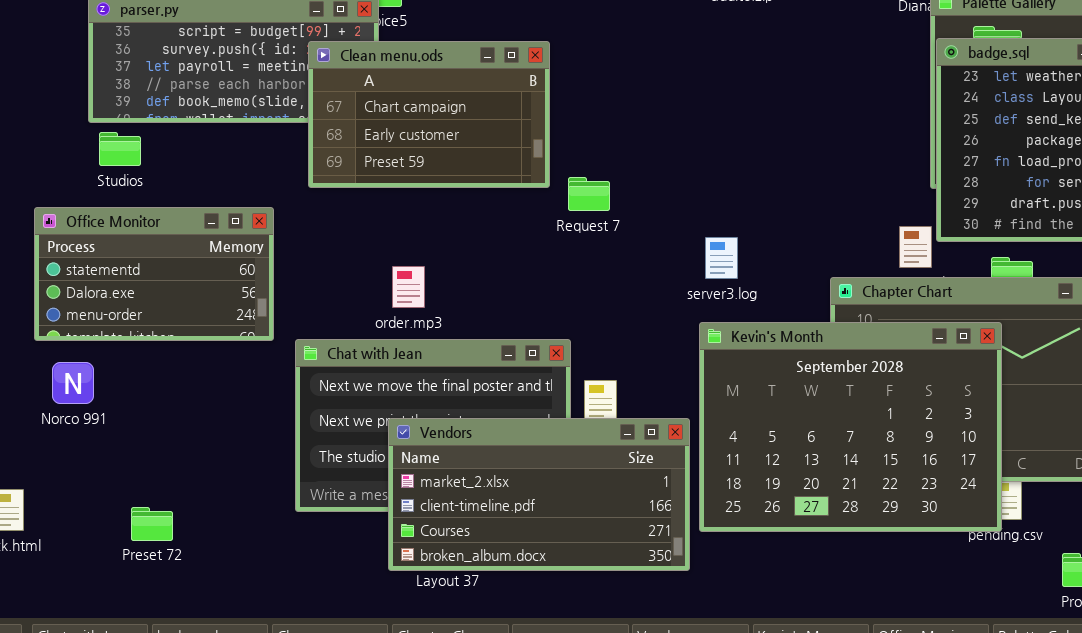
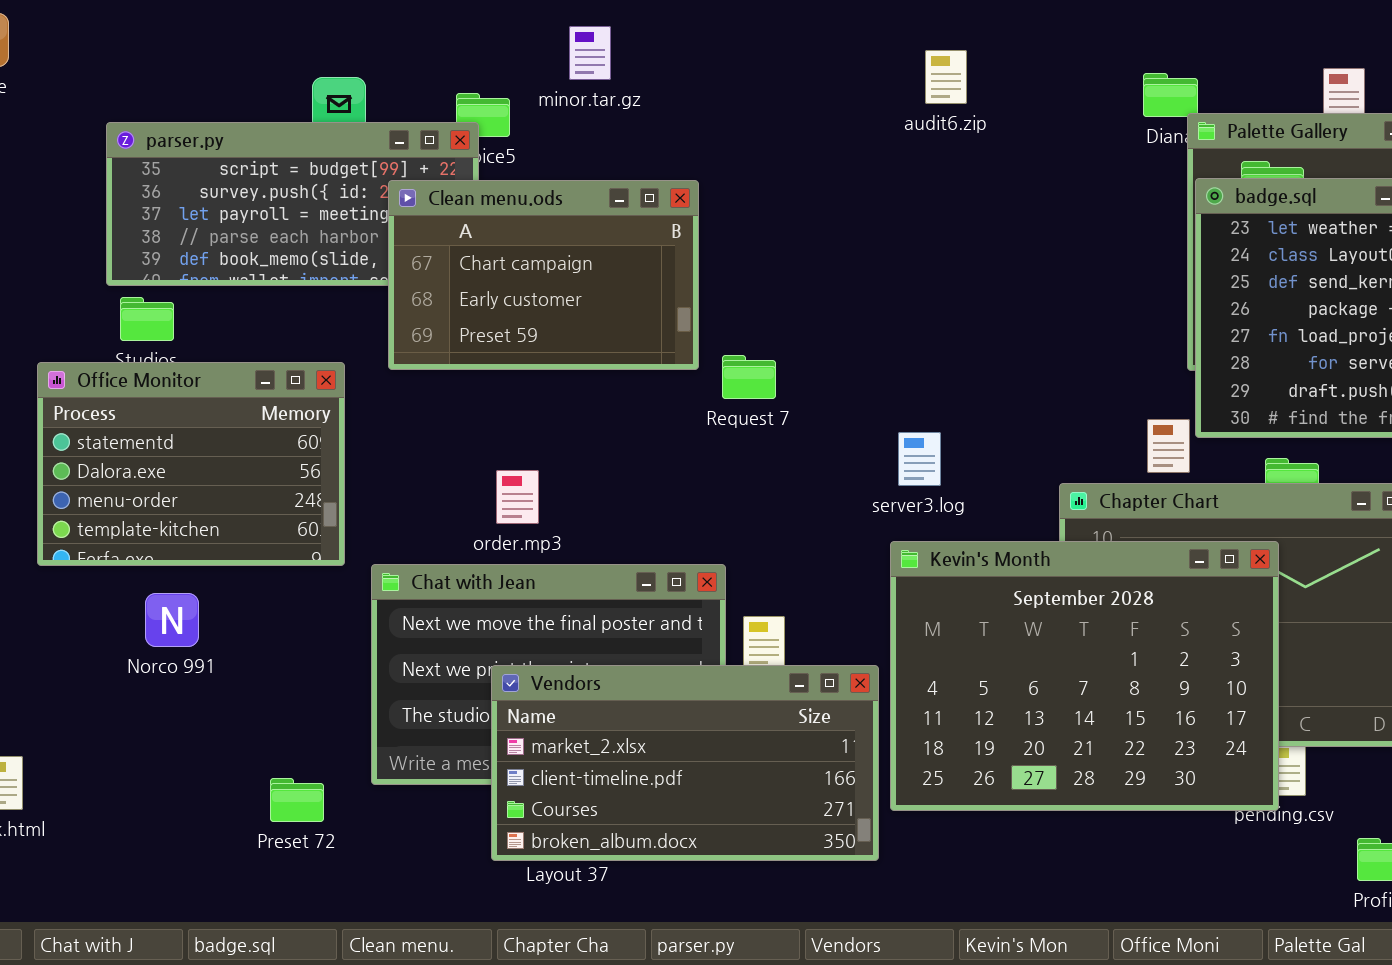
Office Monitor: [34,207,274,341] -> [37,362,345,566], resized
Norco 991: [52,362,94,404] -> [145,593,199,647], moved
Preset 72: [131,507,173,541] -> [270,778,324,822], moved

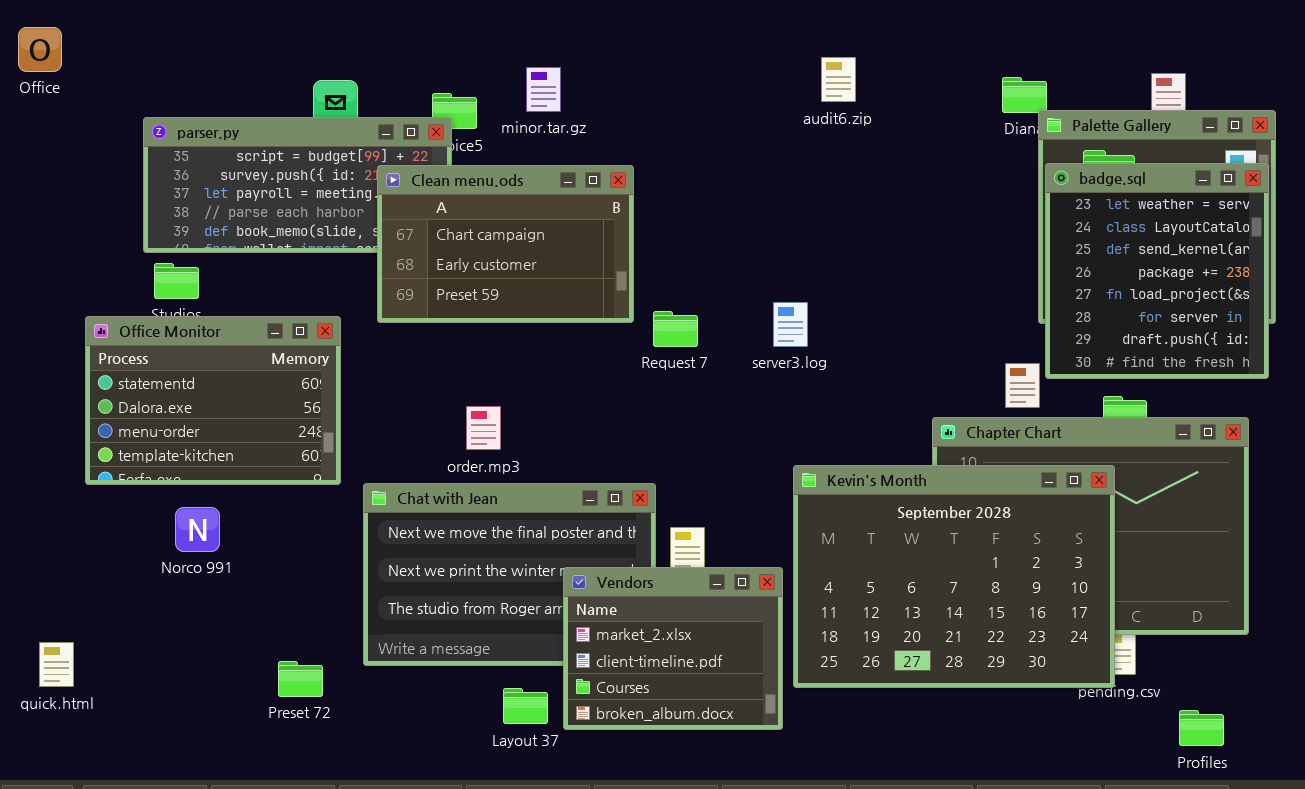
minor.tar.gz: [569,26,611,80] -> [526,67,561,112], moved
server3.log: [898,432,941,486] -> [773,302,808,347], moved
Vendors: [491,665,879,861] -> [563,567,783,730], resized

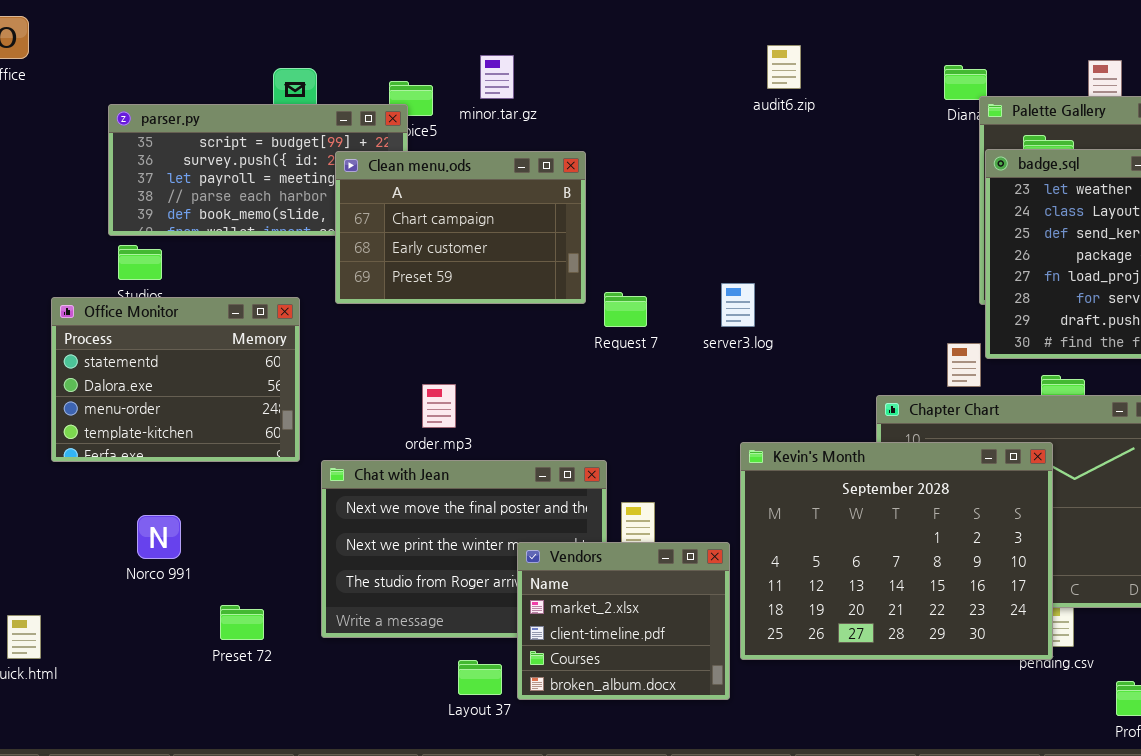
Norco 991: [175,507,220,552] -> [137,515,181,559], moved
Preset 72: [278,661,323,697] -> [220,605,264,640], moved

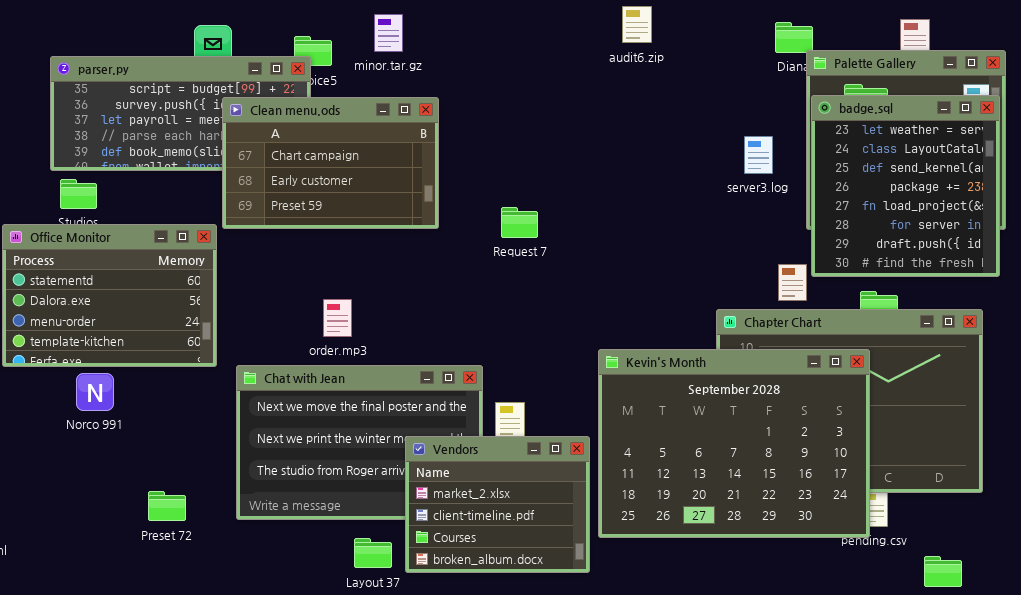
Clean menu.ods: [335,151,586,304] -> [222,97,439,229], moved
server3.log: [721,283,755,327] -> [744,136,773,174], moved
Request 7: [604,292,647,327] -> [501,207,538,238], moved
Norco 991: [137,515,181,559] -> [76,373,114,411], moved

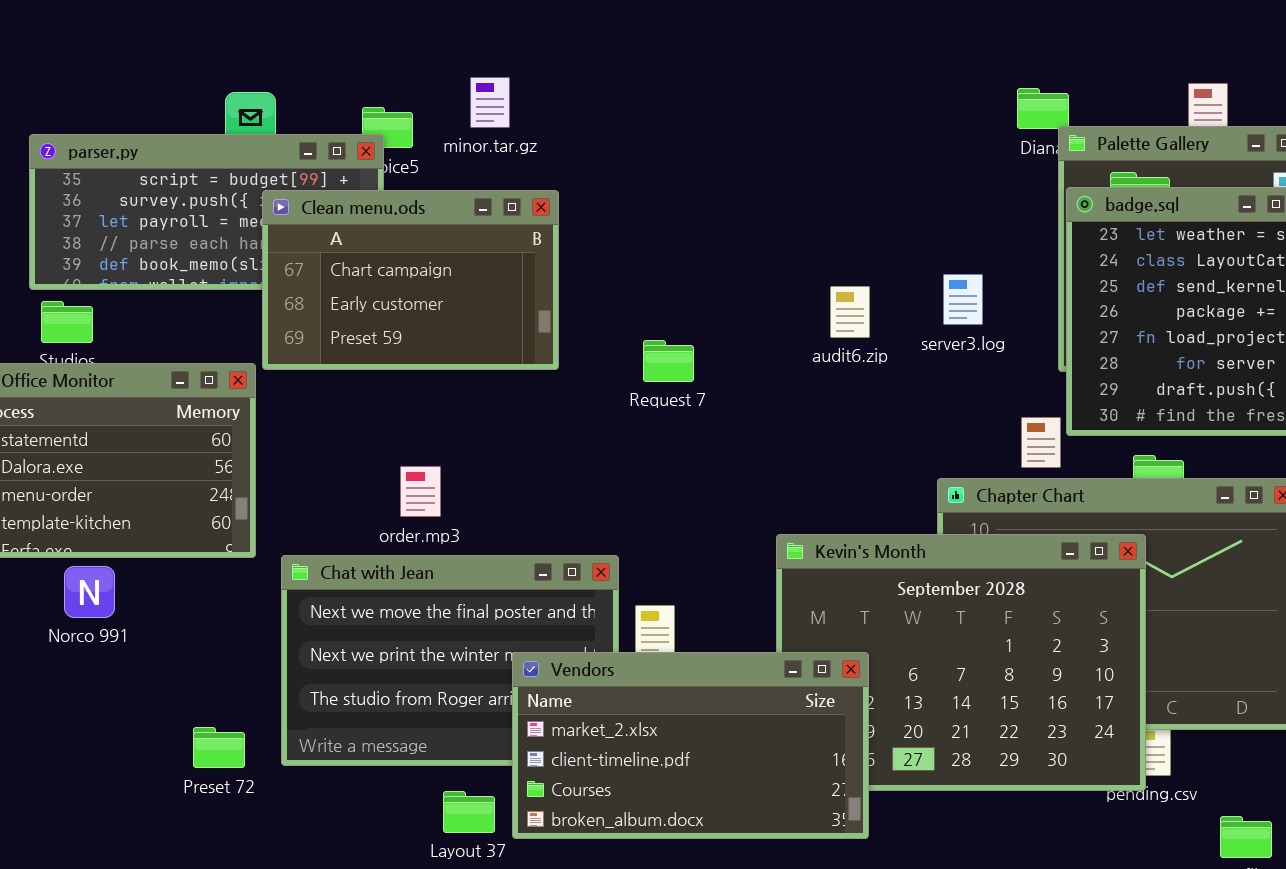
audit6.zip: [622,6,652,43] -> [830,286,870,338], moved
server3.log: [744,136,773,174] -> [943,274,983,325], moved
Vendors: [405,436,590,573] -> [512,652,869,839], resized
Preset 72: [148,491,186,521] -> [193,727,245,768], moved

